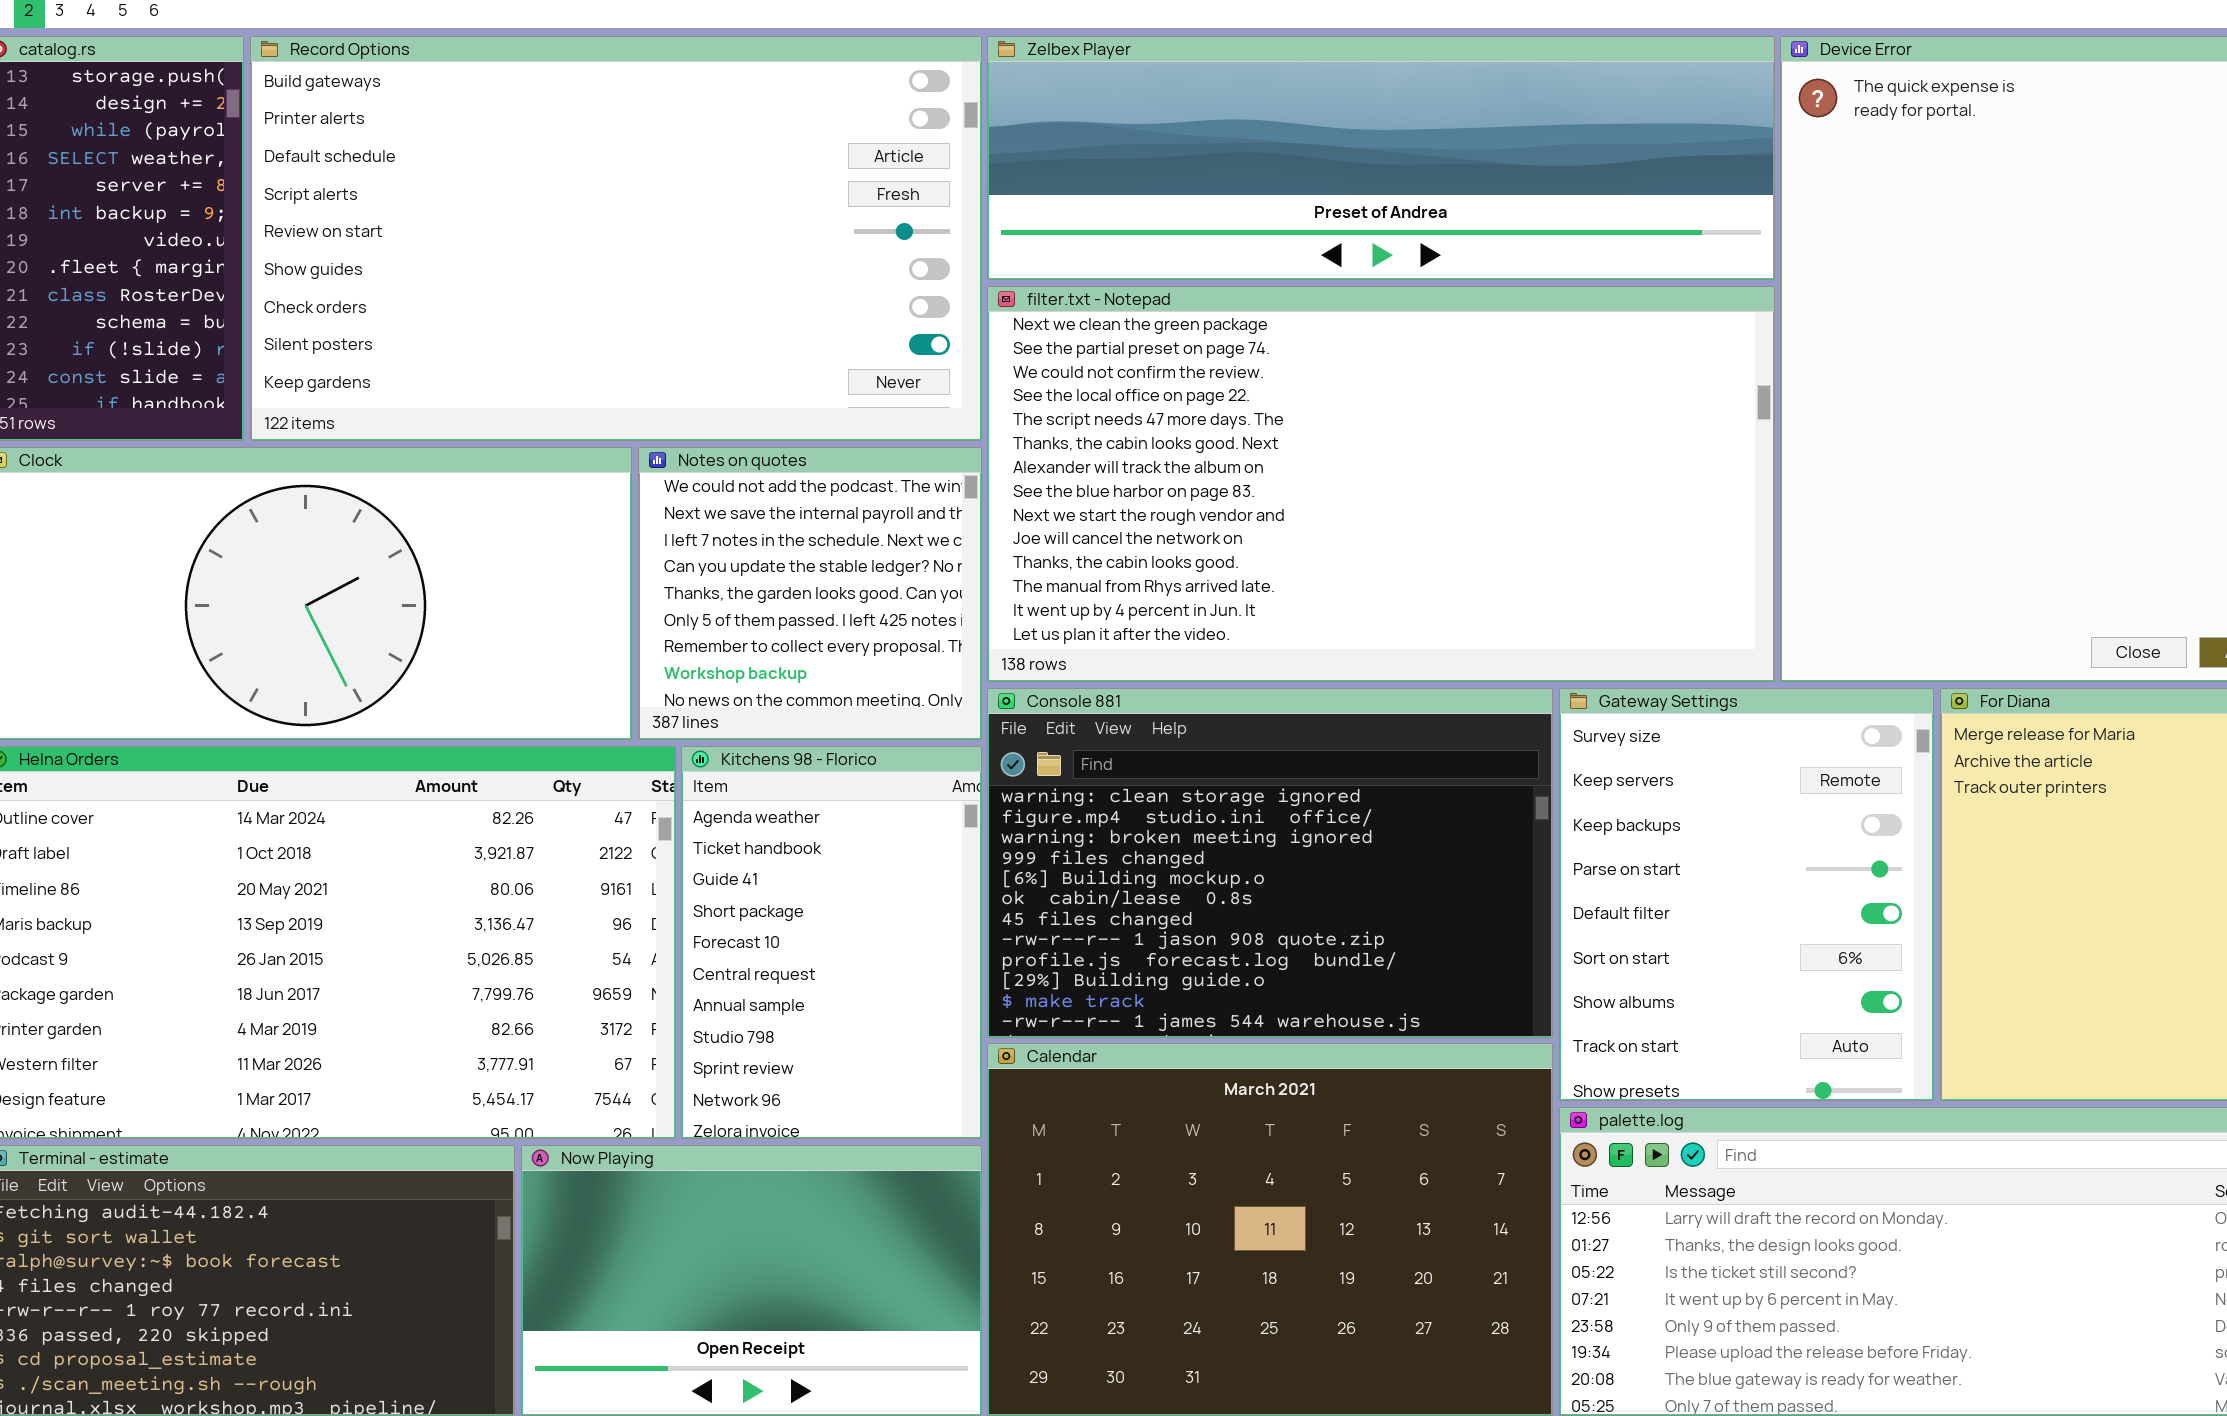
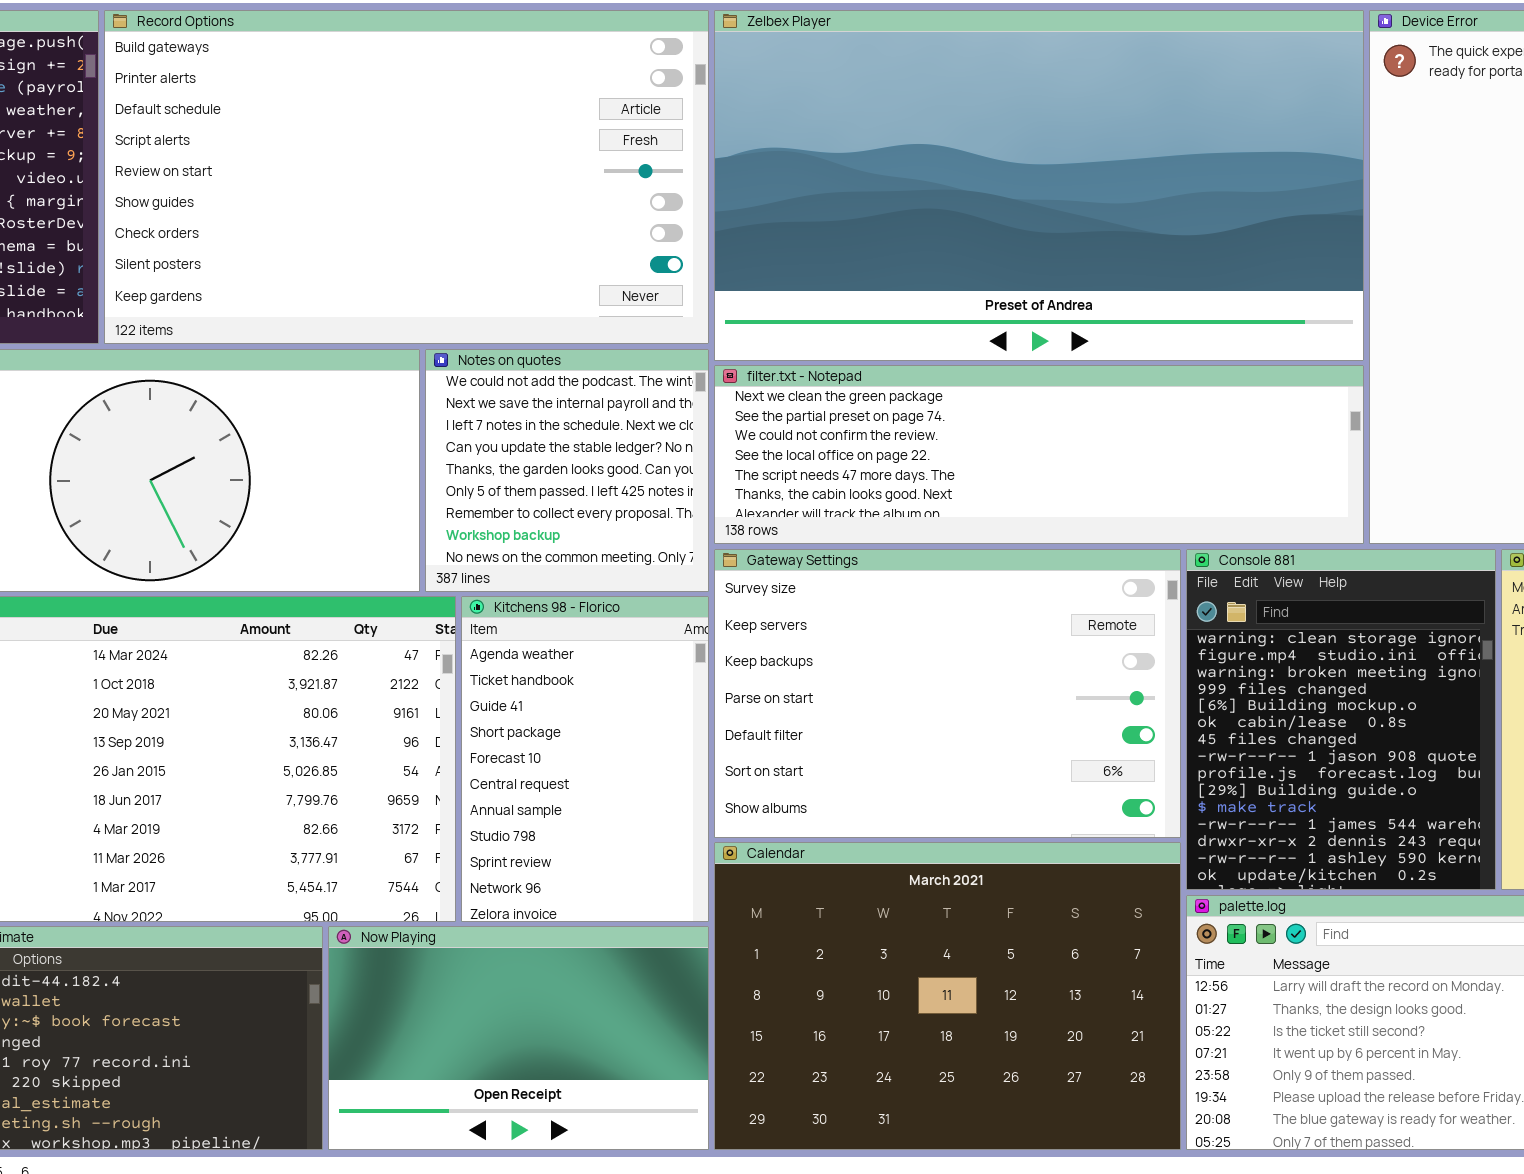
Zelbex Player: [987,36,1775,280] -> [714,10,1364,361], resized
filter.txt - Notepad: [987,286,1775,682] -> [714,365,1364,544], resized
Console 881: [987,688,1553,1038] -> [1186,549,1496,890], moved, resized
Gateway Settings: [1559,688,1934,1101] -> [714,549,1181,838], moved, resized

